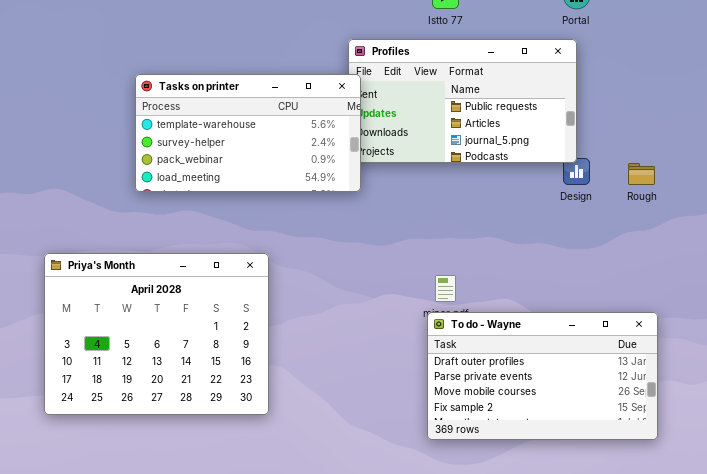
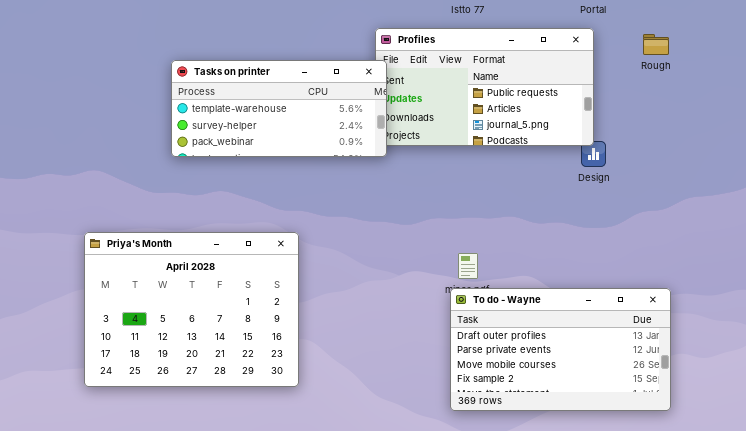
Tasks on printer: [135,74,361,192] -> [171,60,387,157], resized
Rough: [628,163,655,185] -> [643,34,669,55], moved

